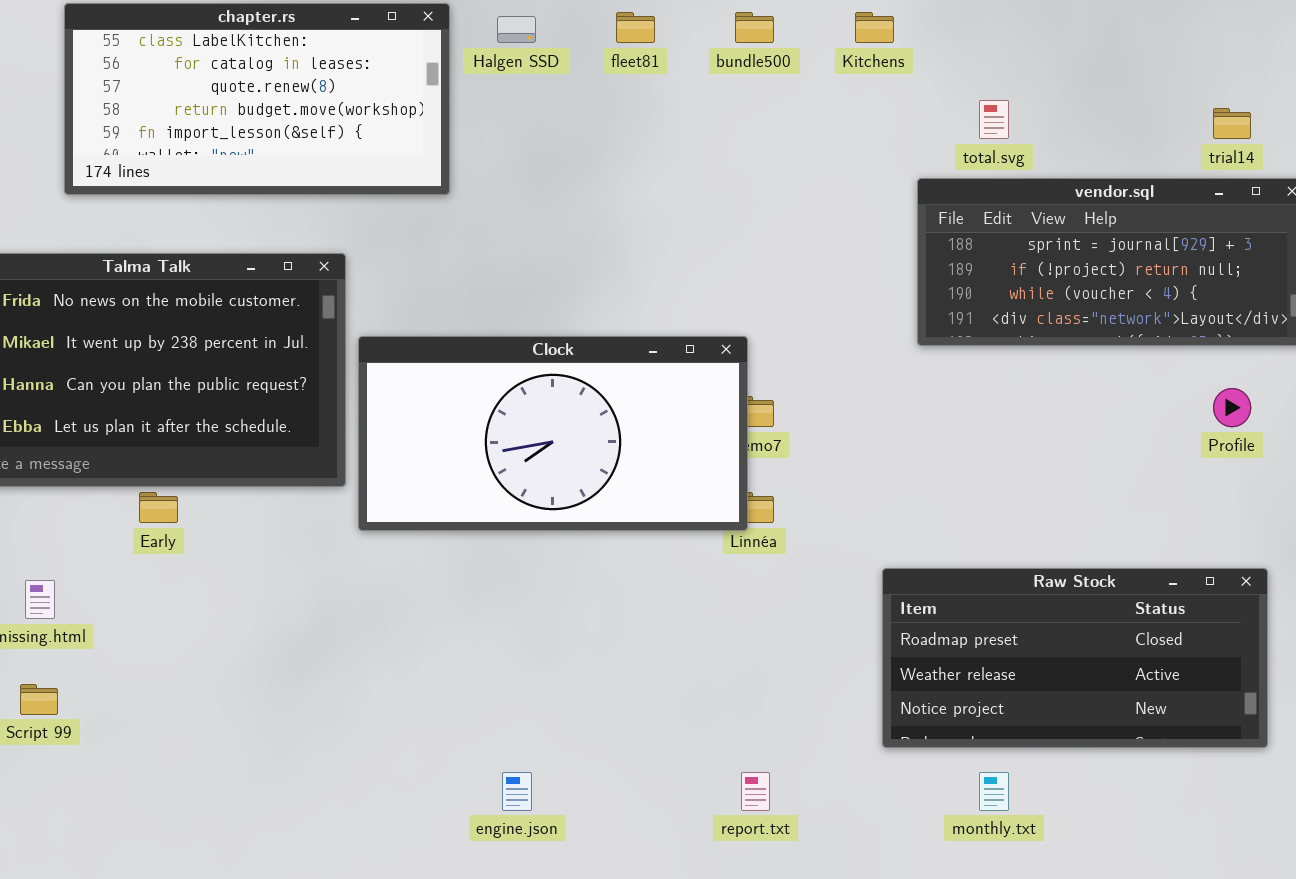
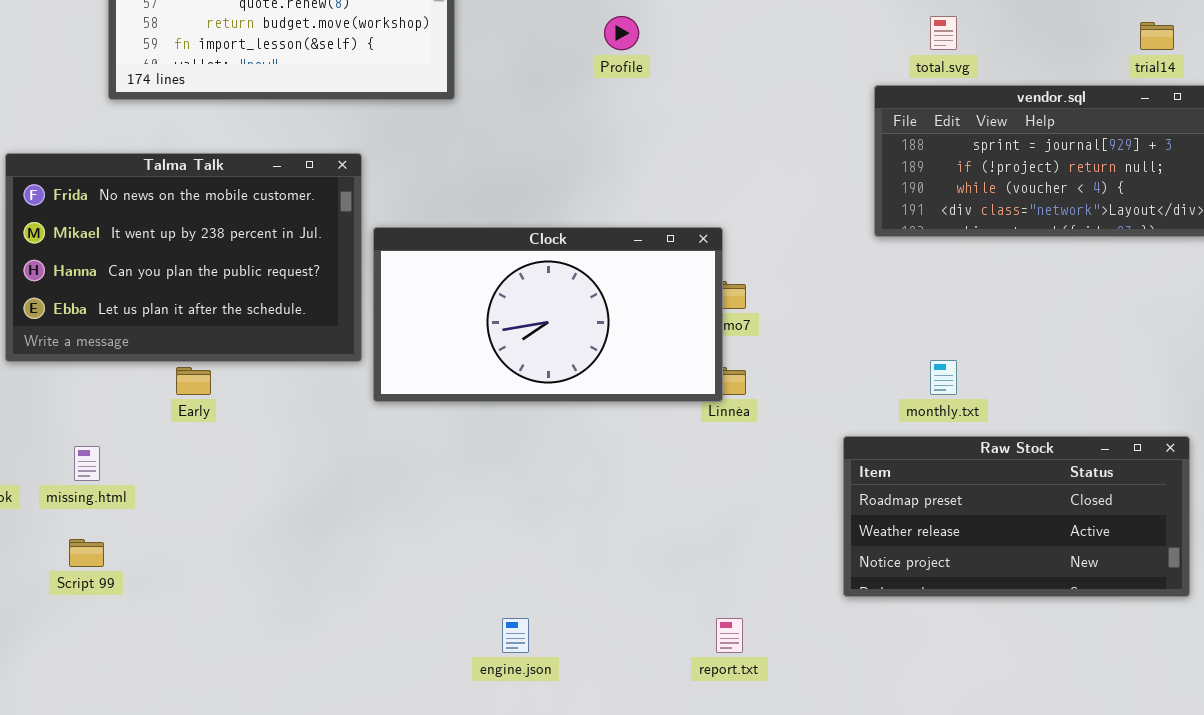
Profile: [1213,388,1251,427] -> [604,16,639,50], moved
monthly.txt: [979,772,1009,811] -> [930,360,957,395], moved

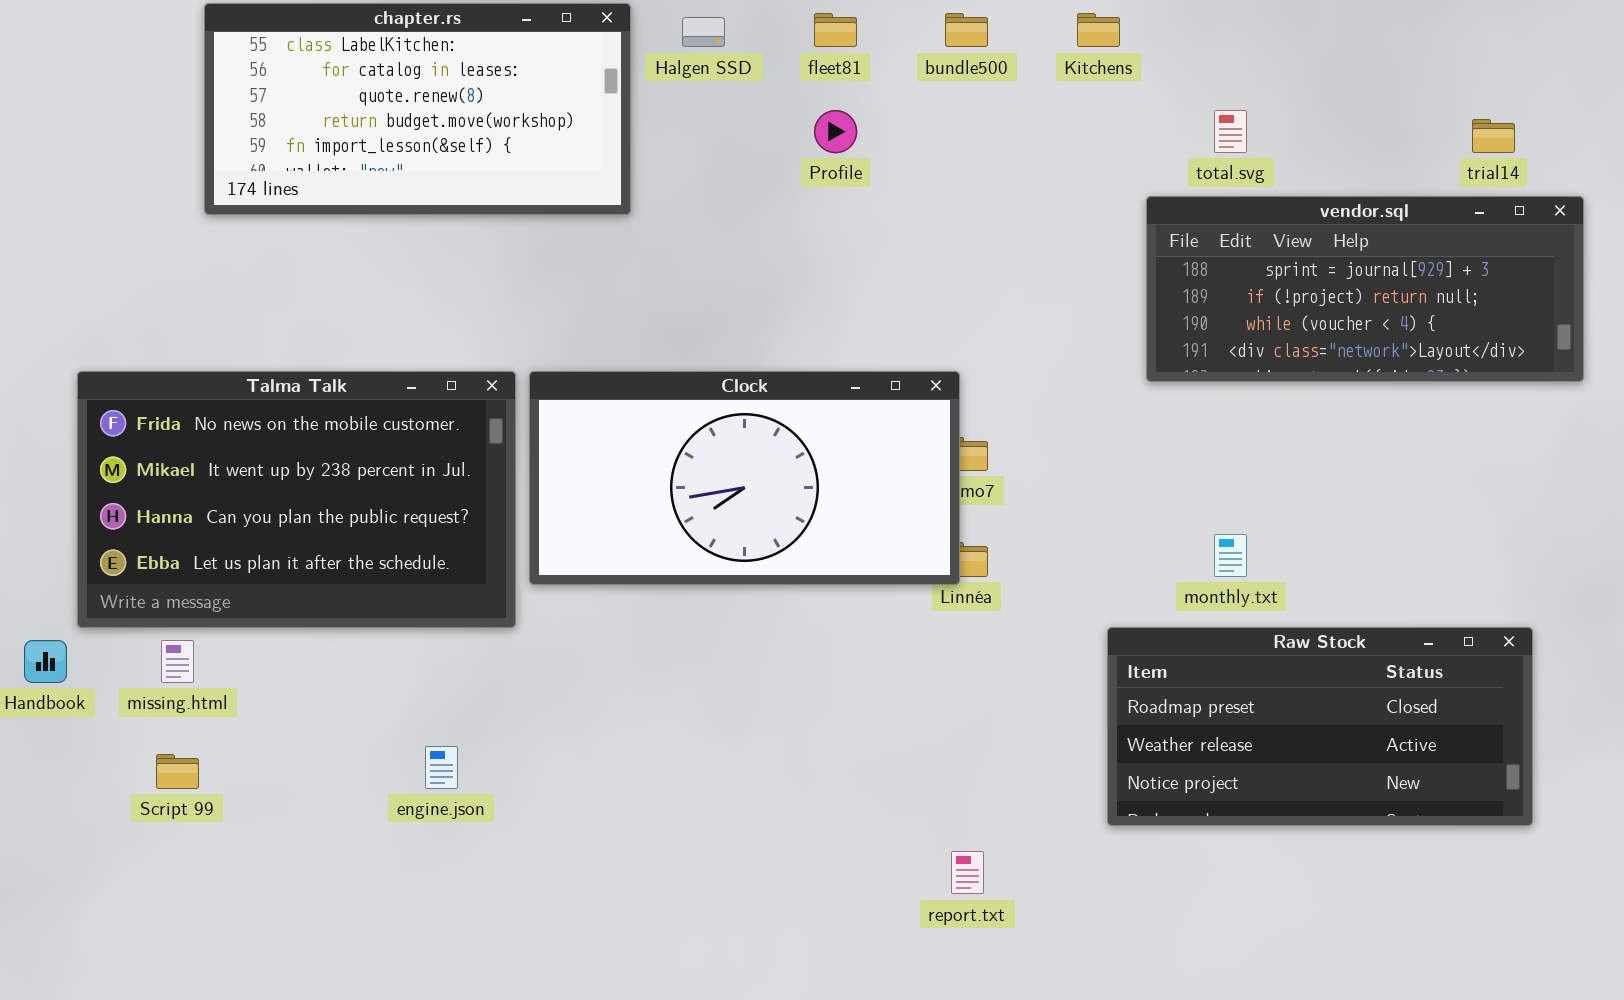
Talma Talk: [5,153,362,362] -> [77,371,516,628], moved
engine.json: [502,618,529,653] -> [425,746,458,789], moved

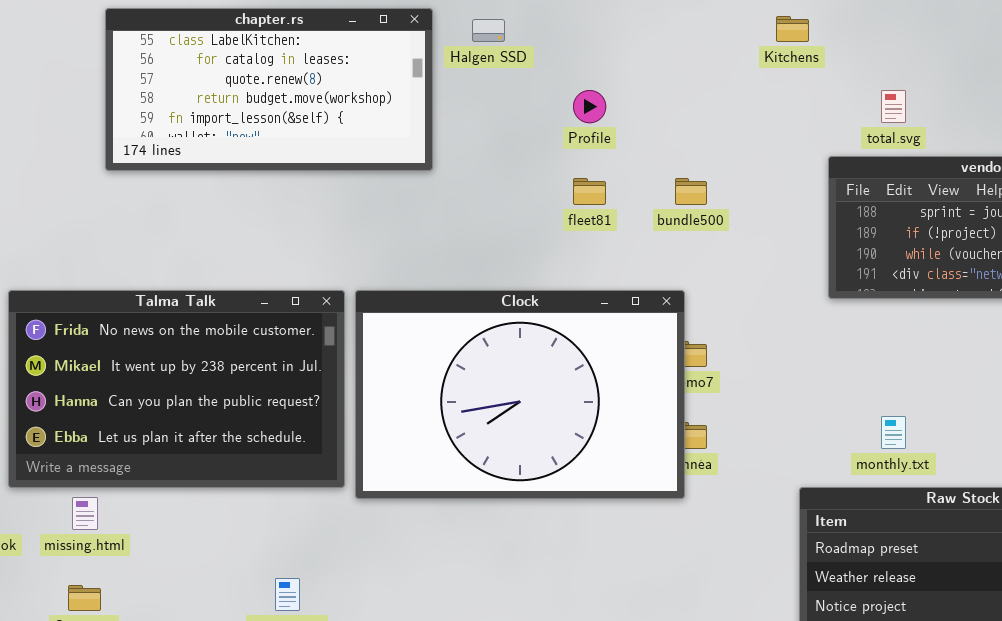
fleet81: [814,13,857,47] -> [573,178,606,205], moved
bundle500: [945,13,988,47] -> [675,178,707,205], moved
Clock: [529,371,960,585] -> [355,290,685,499], resized

